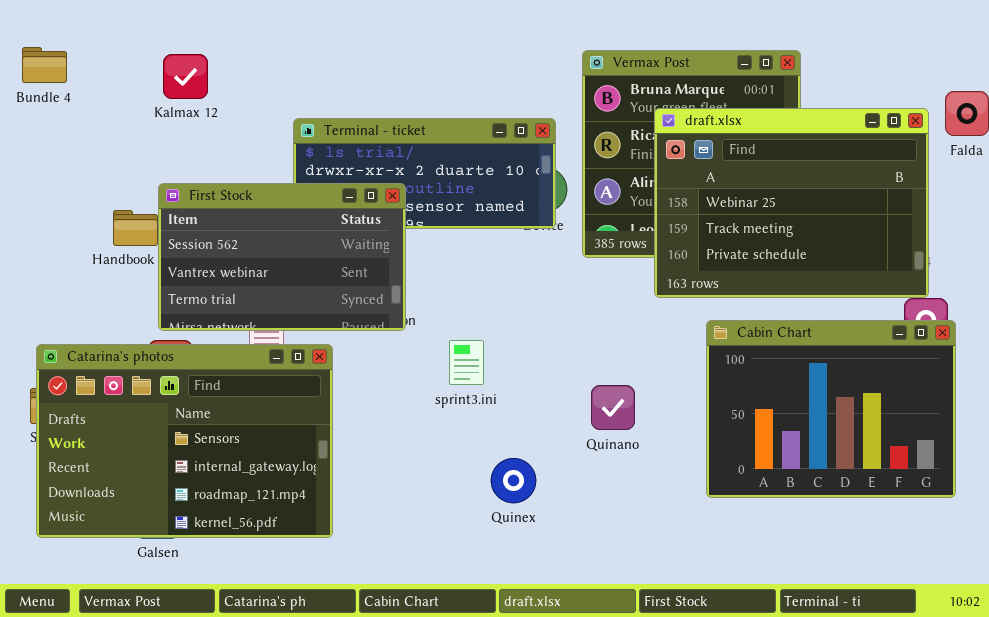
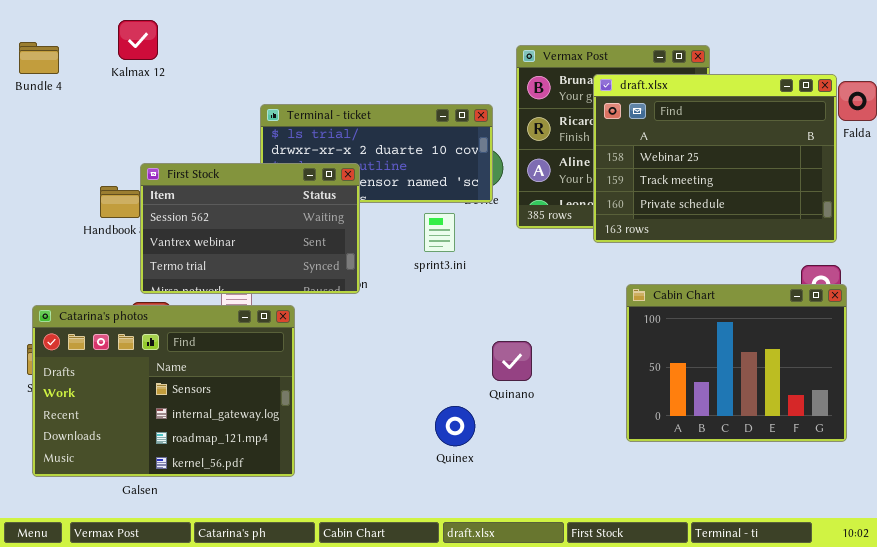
Kalmax 12: [163,54,208,99] -> [118,20,158,60], moved
draft.xlsx: [654,108,929,298] -> [593,74,837,243], moved
sprint3.ini: [449,340,484,385] -> [424,213,455,252], moved
Quinano: [591,385,635,430] -> [492,341,532,381], moved

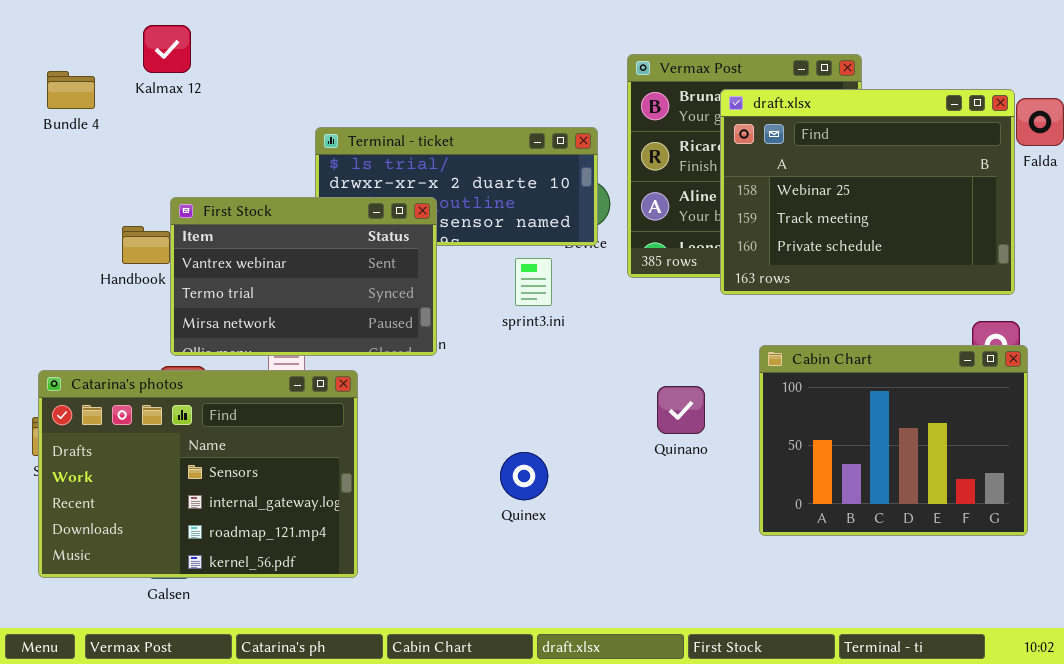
Bundle 4: [19,42,59,74] -> [47,71,95,109], moved
First Stock: [140,163,360,294] -> [170,197,437,356], scrolled down 1 row
Quinano: [492,341,532,381] -> [657,386,705,434], moved
Quinex: [435,406,475,446] -> [500,452,548,500], moved

